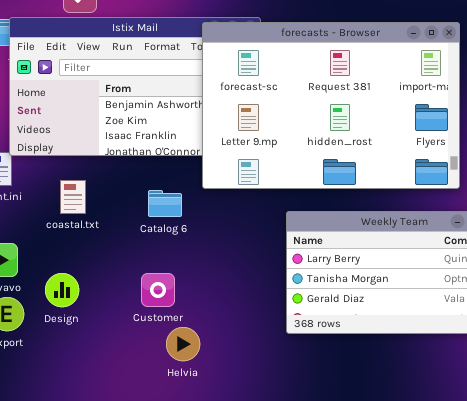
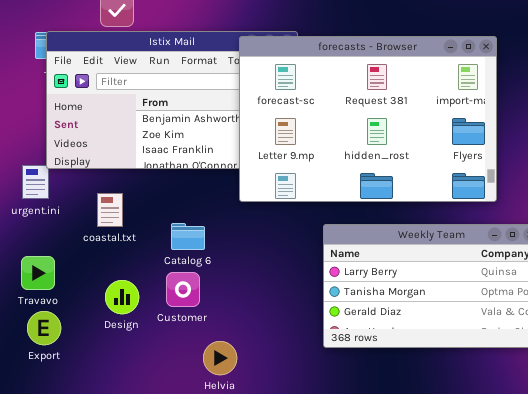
Catalog 6: [148,190,182,217] -> [171,223,205,250], moved
Customer: [141,273,175,307] -> [166,272,200,307], moved
Design: [45,273,79,307] -> [105,280,139,314], moved

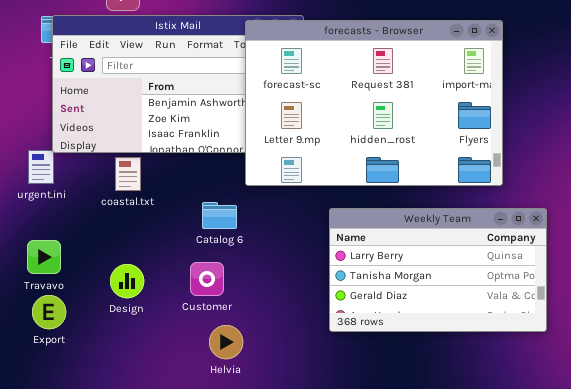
coastal.txt: [97,193,123,227] -> [115,157,141,191], moved
Catalog 6: [171,223,205,250] -> [202,202,237,229], moved
Customer: [166,272,200,307] -> [190,262,224,296], moved

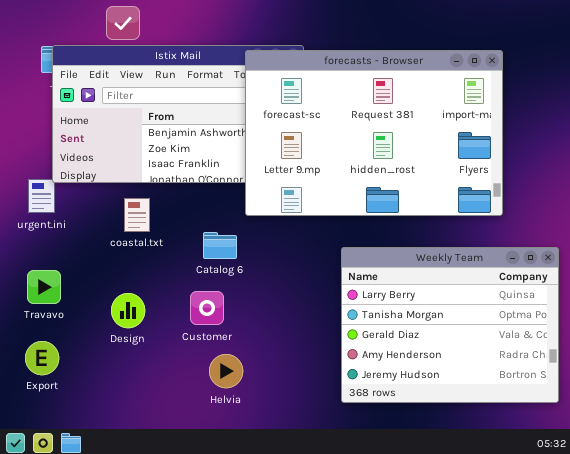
coastal.txt: [115,157,141,191] -> [124,198,150,232], moved
Weekly Team: [329,208,547,332] -> [341,247,559,403], moved, resized
Export: [32,295,66,329] -> [25,341,59,375], moved

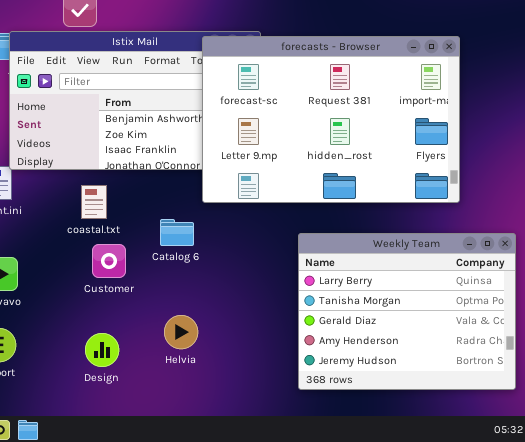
Customer: [190,291,224,325] -> [92,244,126,278], moved
Design: [111,293,145,328] -> [85,333,119,367], moved
Helvia: [209,354,243,388] -> [164,315,198,349], moved

